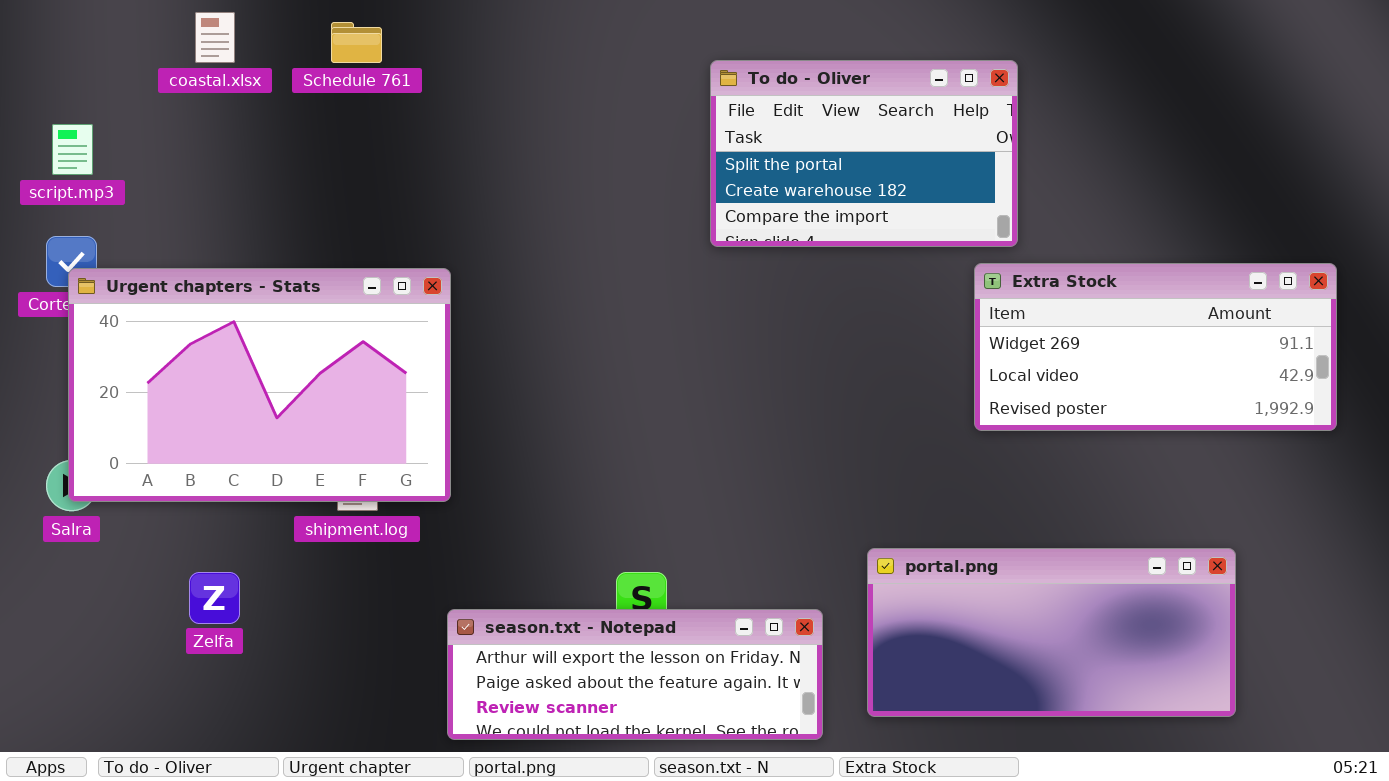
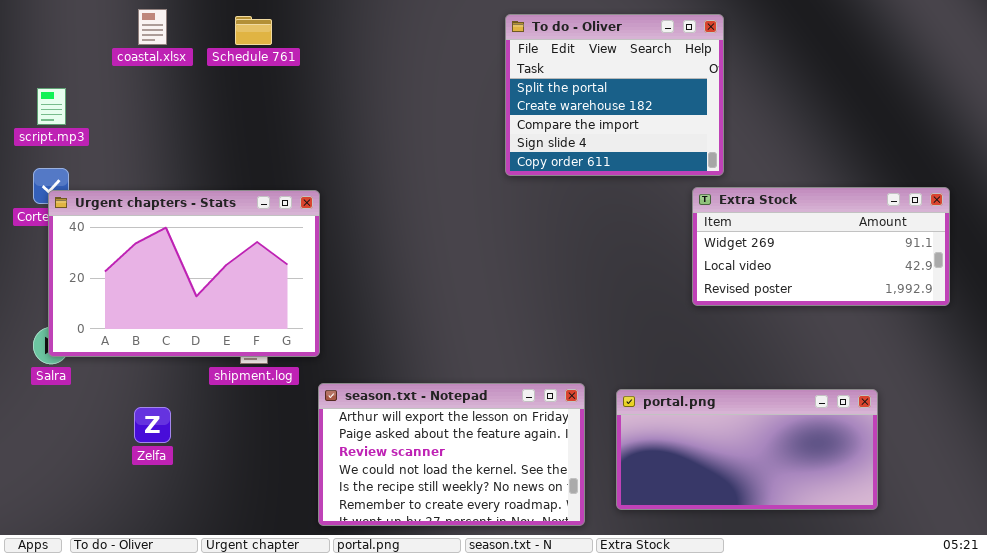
To do - Oliver: [710,60,1018,247] -> [505,14,724,176], resized
season.txt - Notepad: [447,609,823,740] -> [318,383,585,526], resized

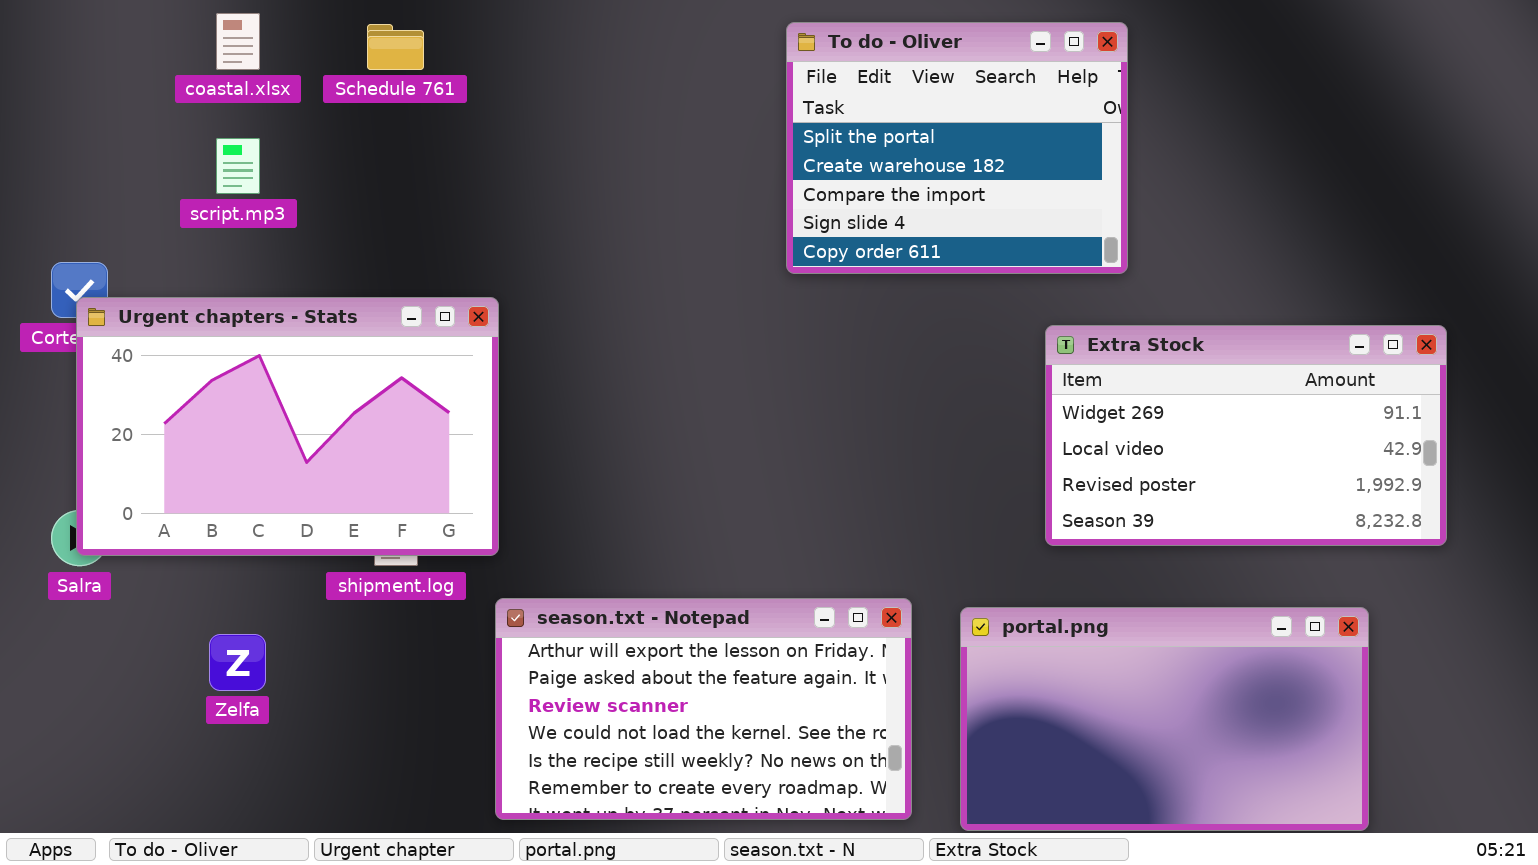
script.mp3: [37,88,66,125] -> [216,138,260,194], moved
Extra Stock: [692,187,950,306] -> [1045,325,1447,546], moved, resized
portal.png: [616,389,878,510] -> [960,607,1369,831], resized

